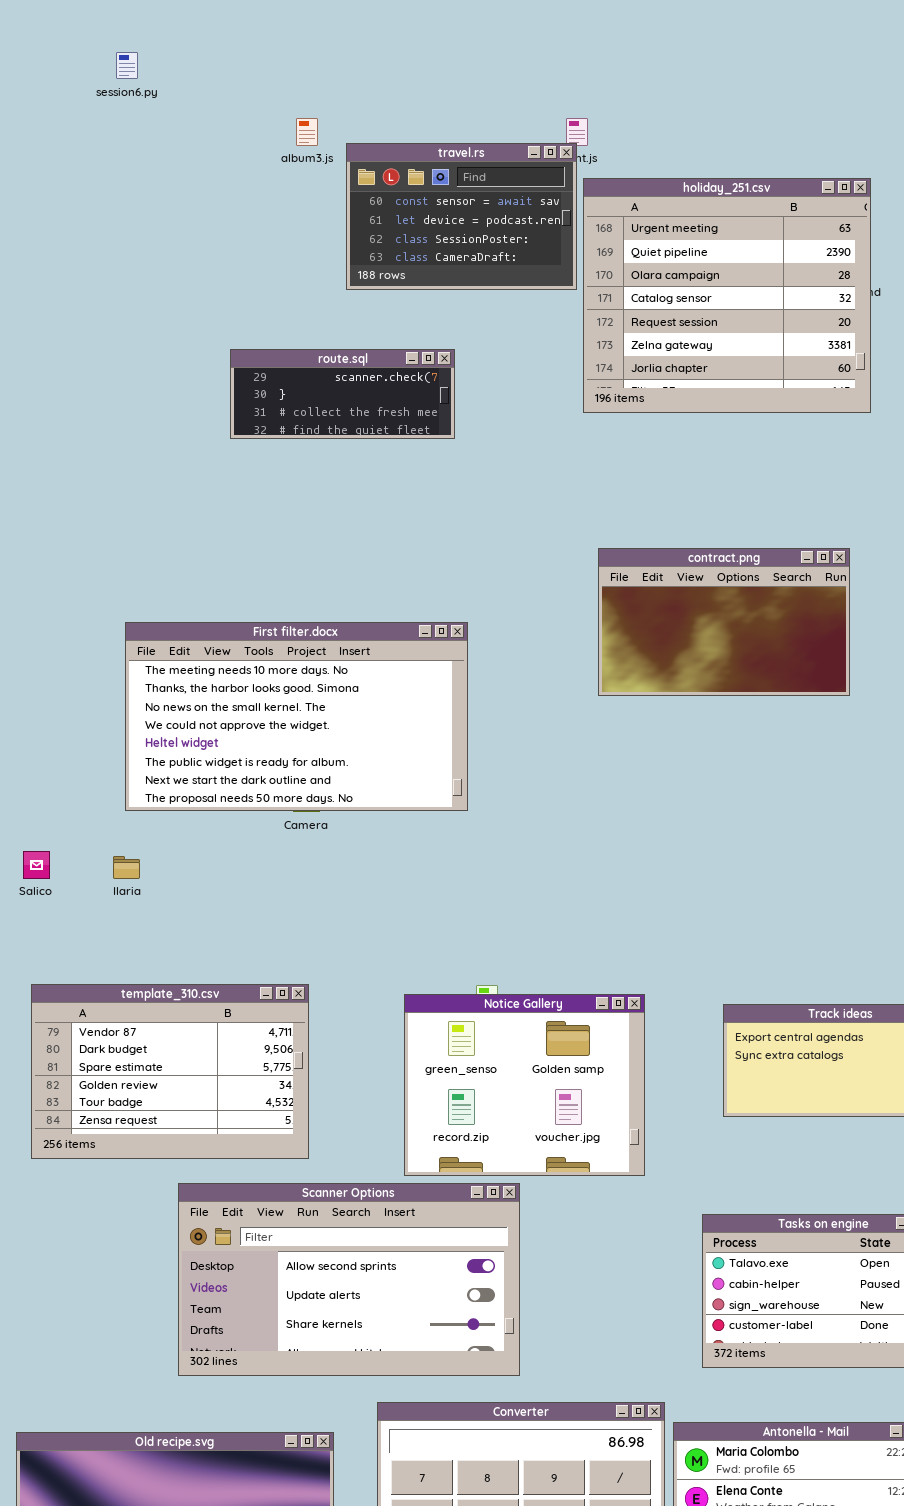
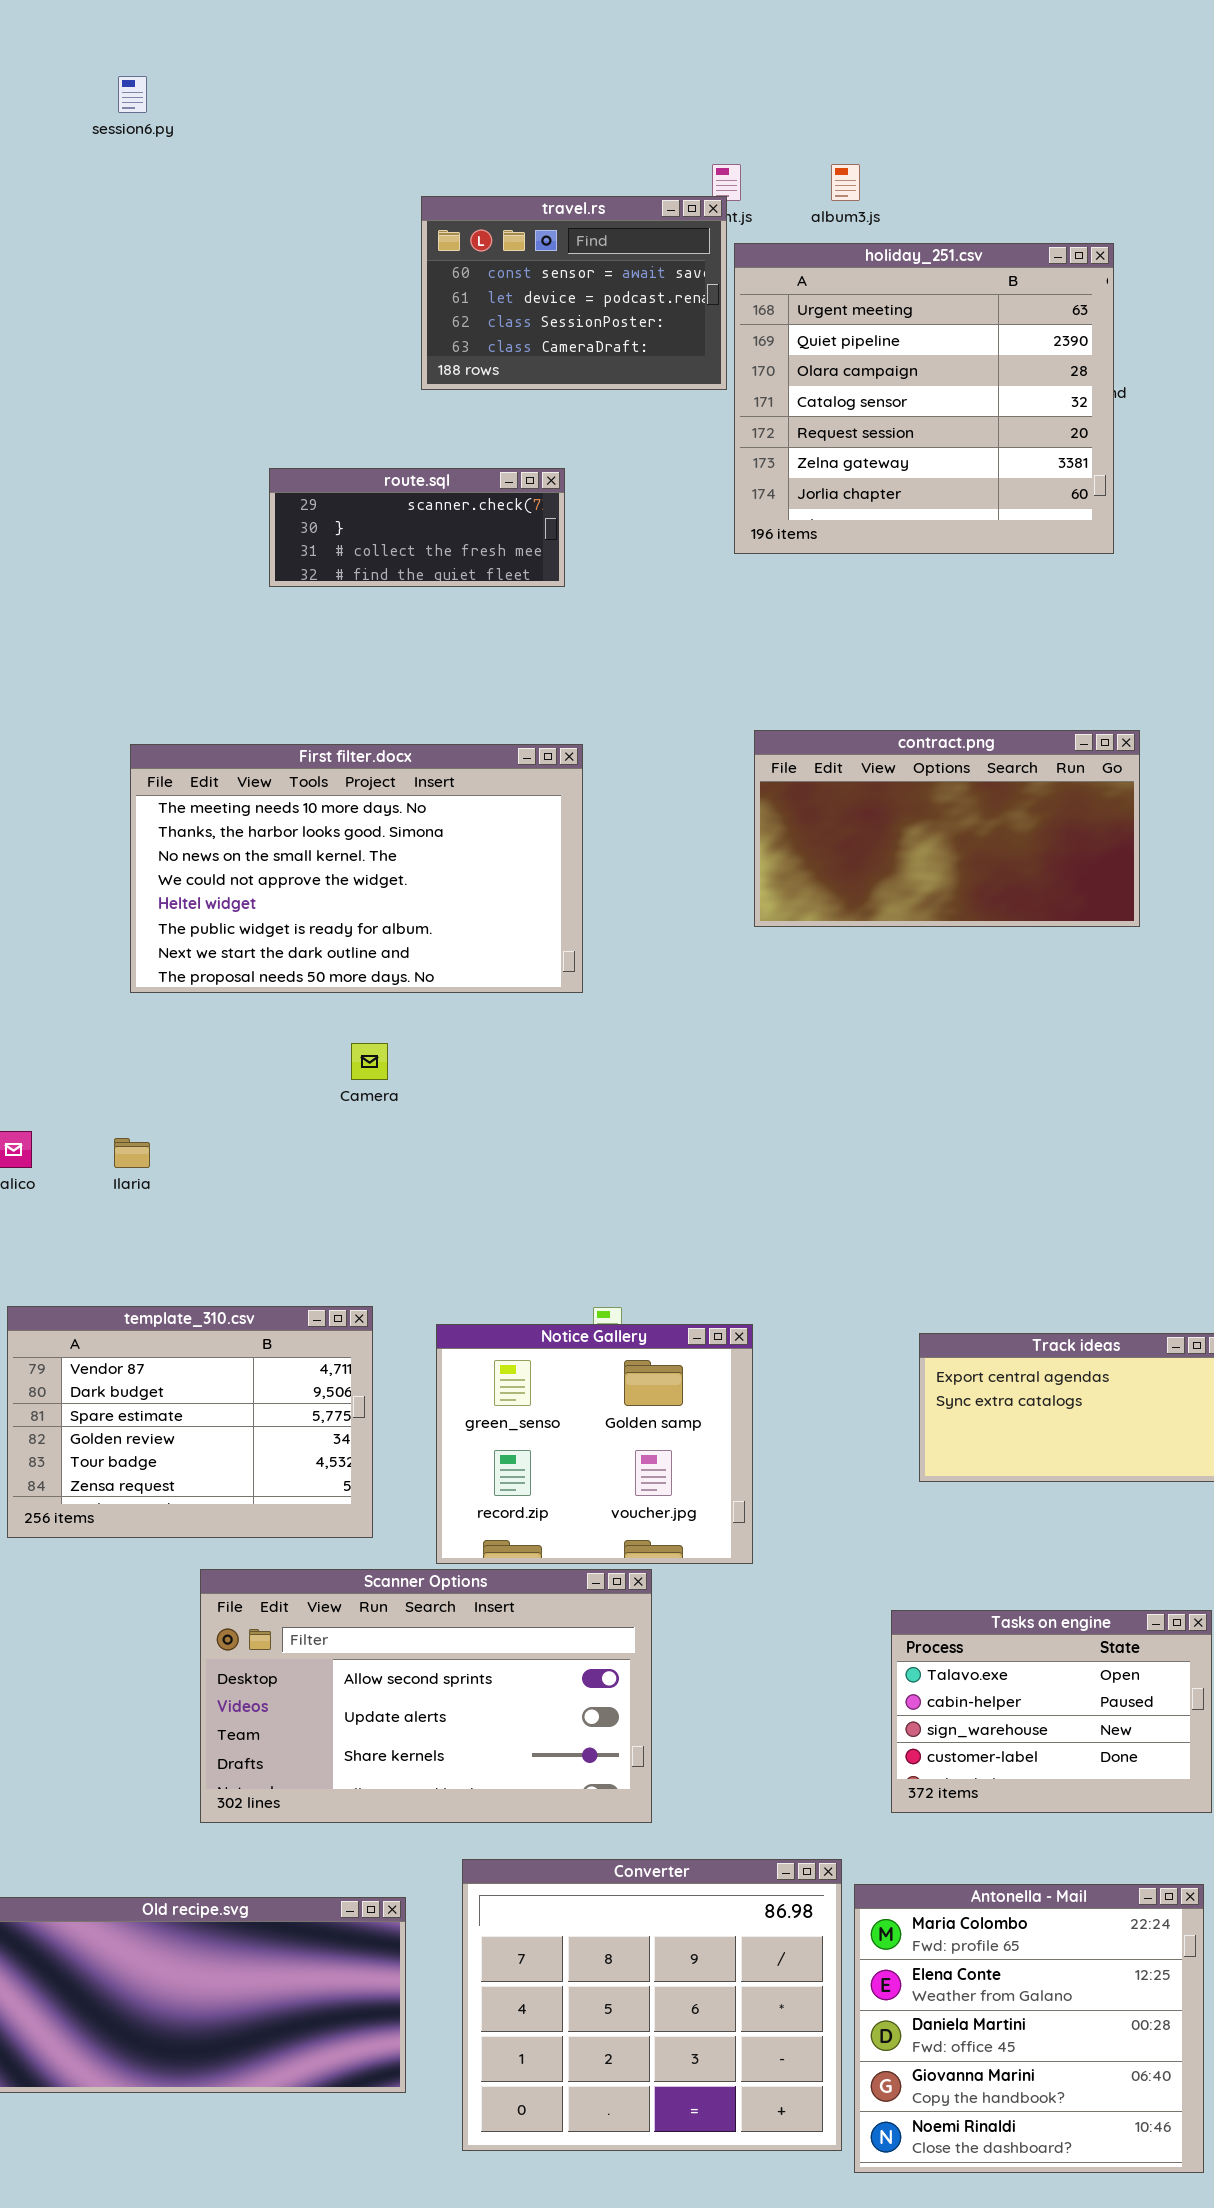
album3.js: [296,118,318,146] -> [831,164,860,201], moved
contract.png: [598,548,850,696] -> [754,730,1140,927], resized
First filter.docx: [125,622,468,811] -> [130,744,583,993], moved
Notice Gallery: [404,994,645,1176] -> [436,1324,753,1564], moved

